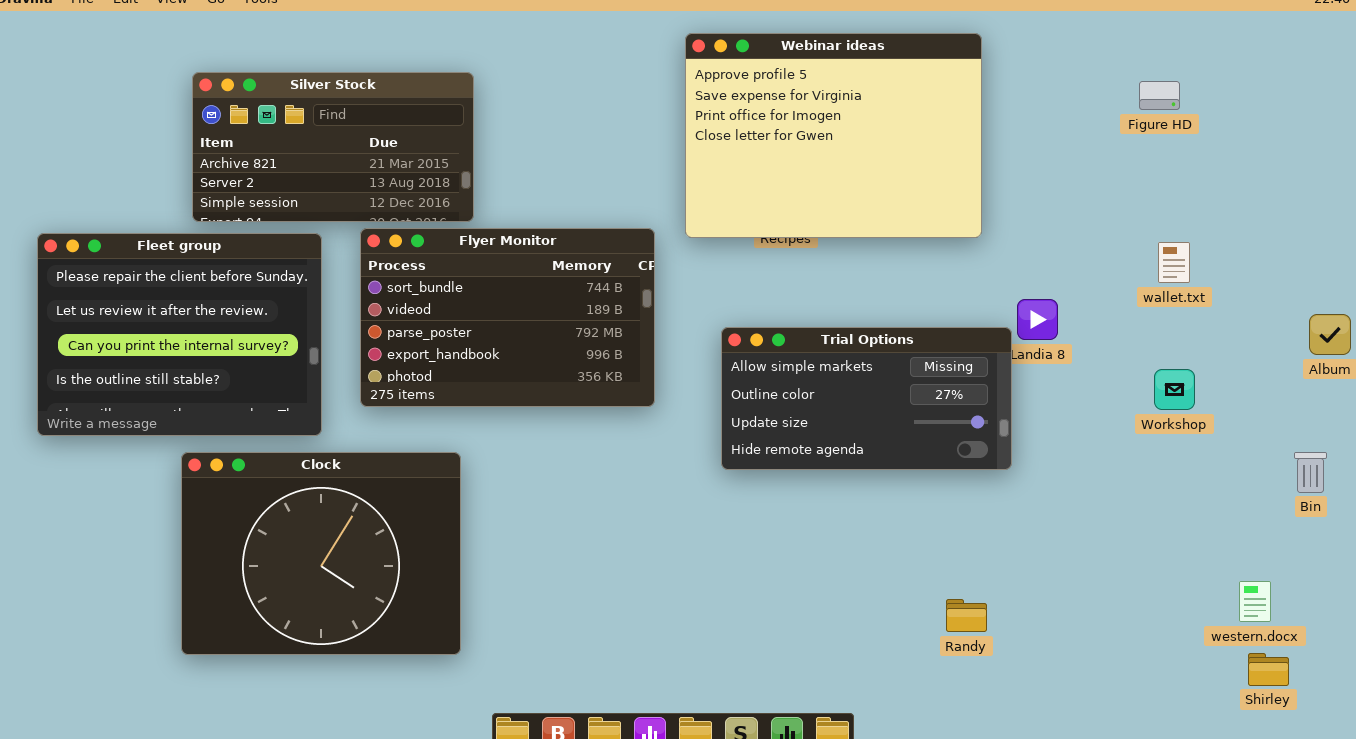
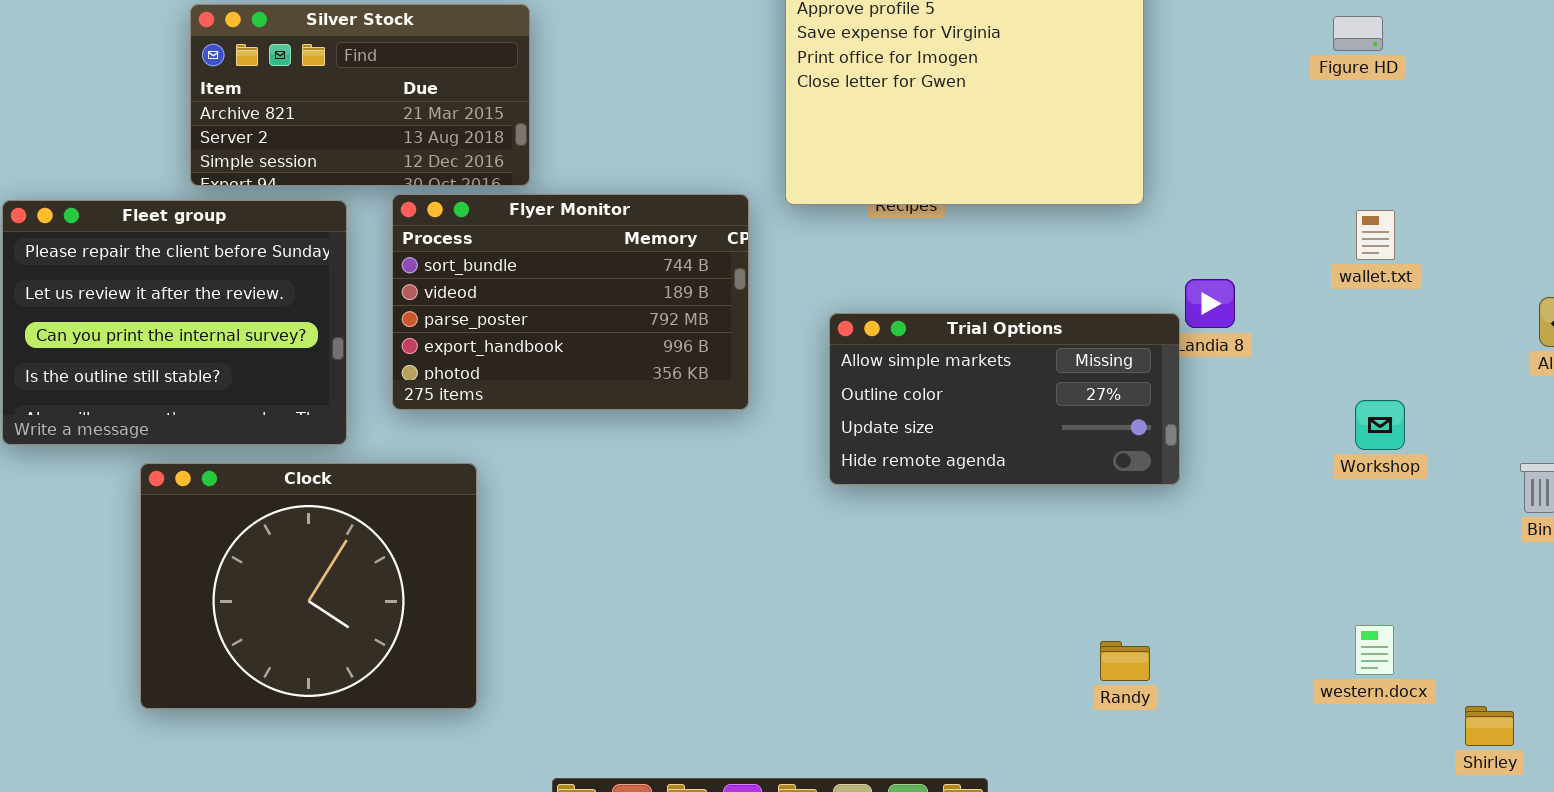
Workshop: [1154,369,1195,410] -> [1355,400,1405,450], moved
Clock: [181,452,461,655] -> [140,463,477,709], moved
western.docx: [1239,581,1271,622] -> [1355,625,1394,675], moved

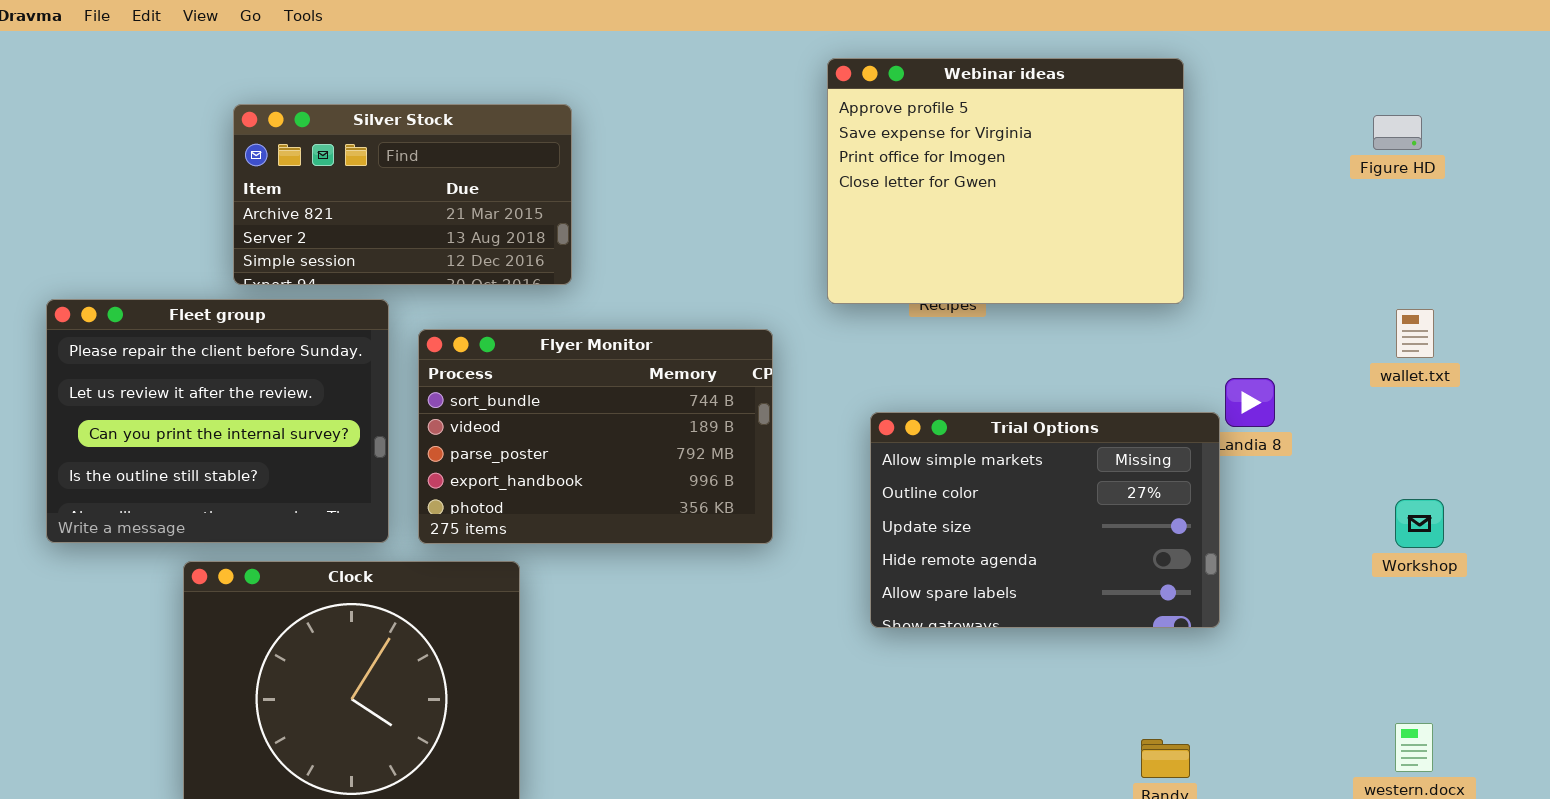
Flyer Monitor: [392,194,749,410] -> [418,329,773,544], moved
Trial Options: [829,313,1180,485] -> [870,412,1220,628], resized

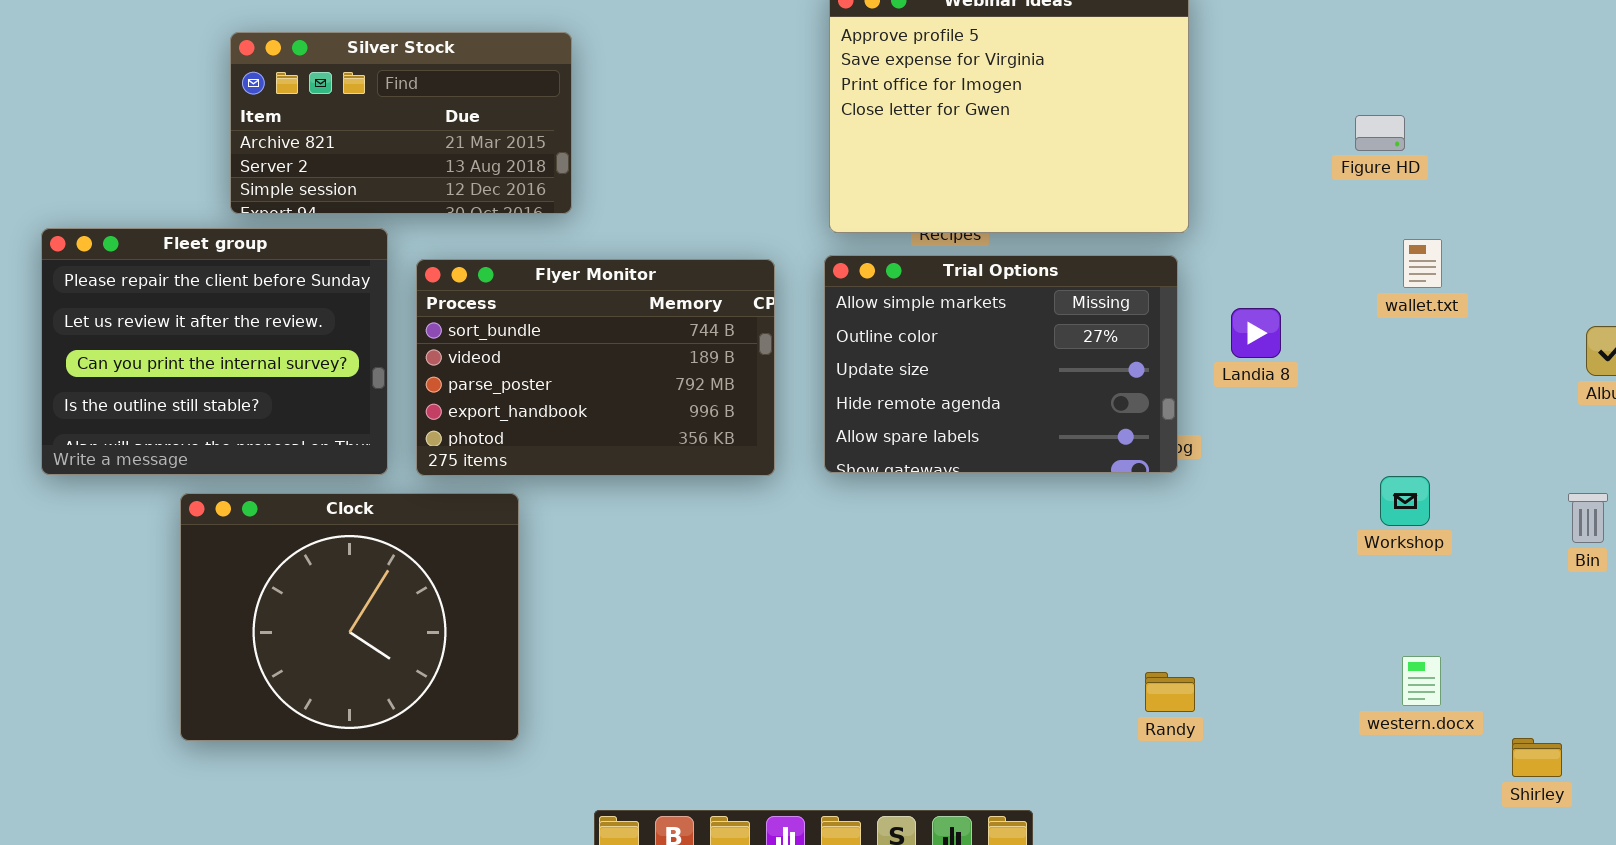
Figure HD: [1373,115,1422,150] -> [1355,115,1405,151], moved
Trial Options: [870,412,1220,628] -> [824,255,1178,473], moved
Workshop: [1395,499,1444,548] -> [1380,476,1430,526], moved

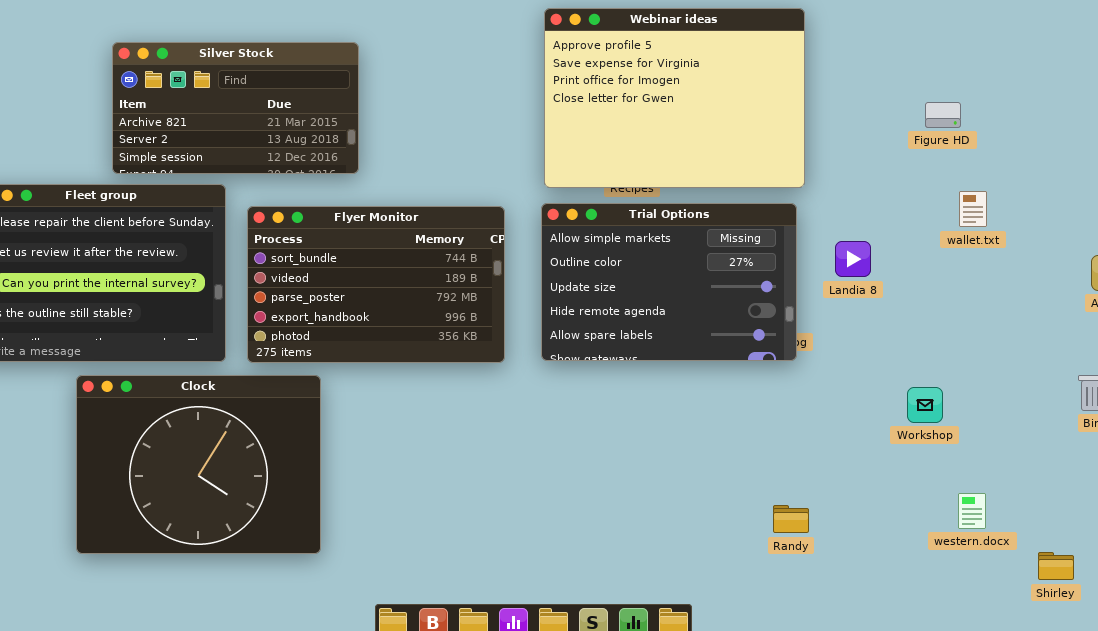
Workshop: [1380,476,1430,526] -> [907,387,943,423], moved

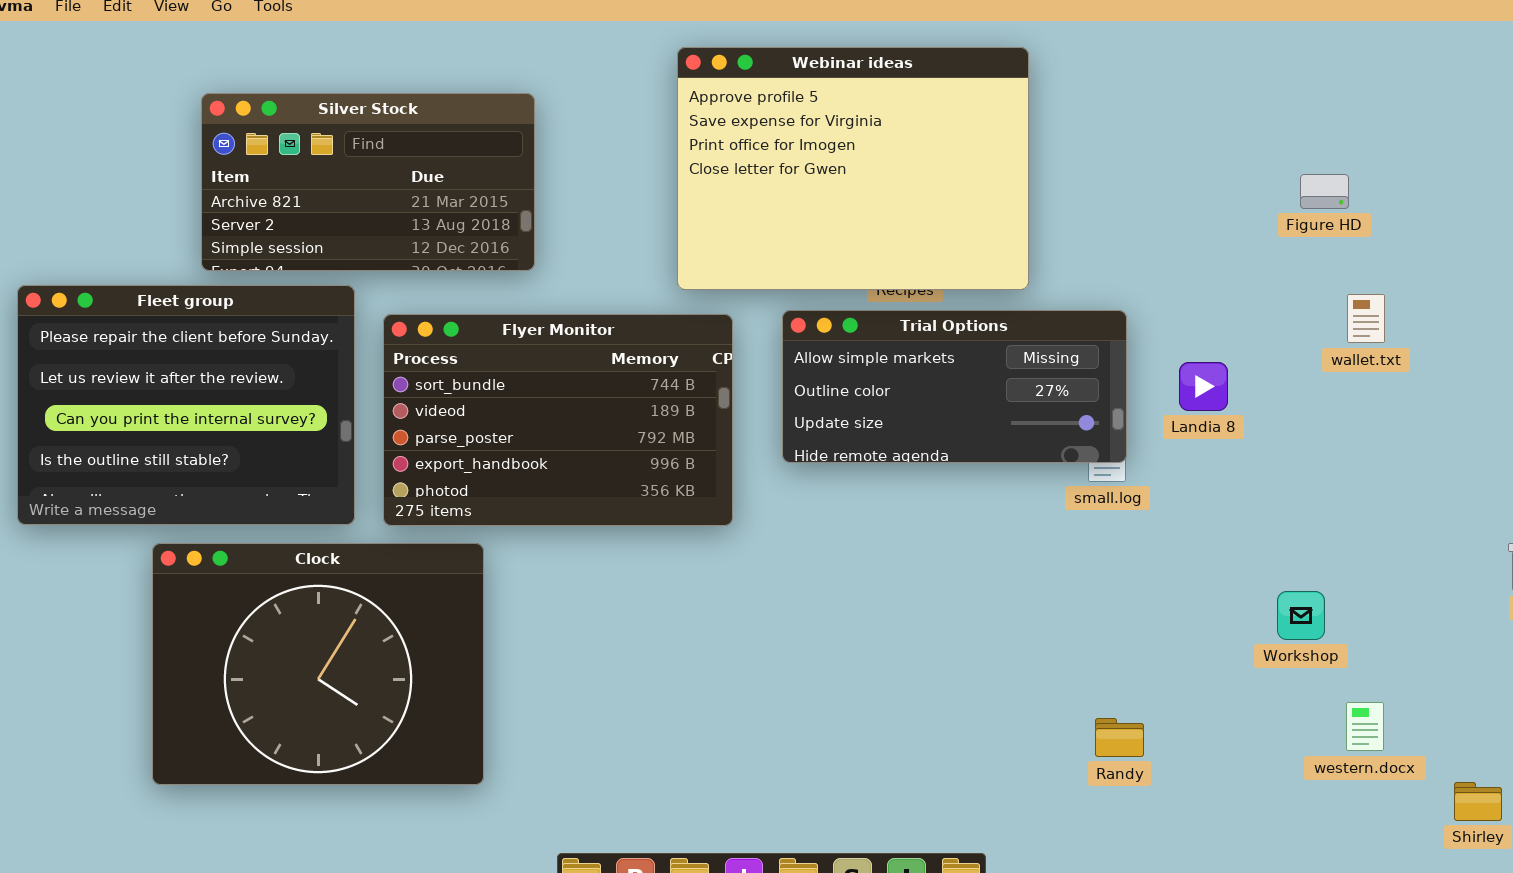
Webinar ideas: [544,8,805,188] -> [677,47,1029,290], moved
Trial Options: [541,203,797,361] -> [782,310,1127,463], resized
Workshop: [907,387,943,423] -> [1277,591,1325,640], moved

